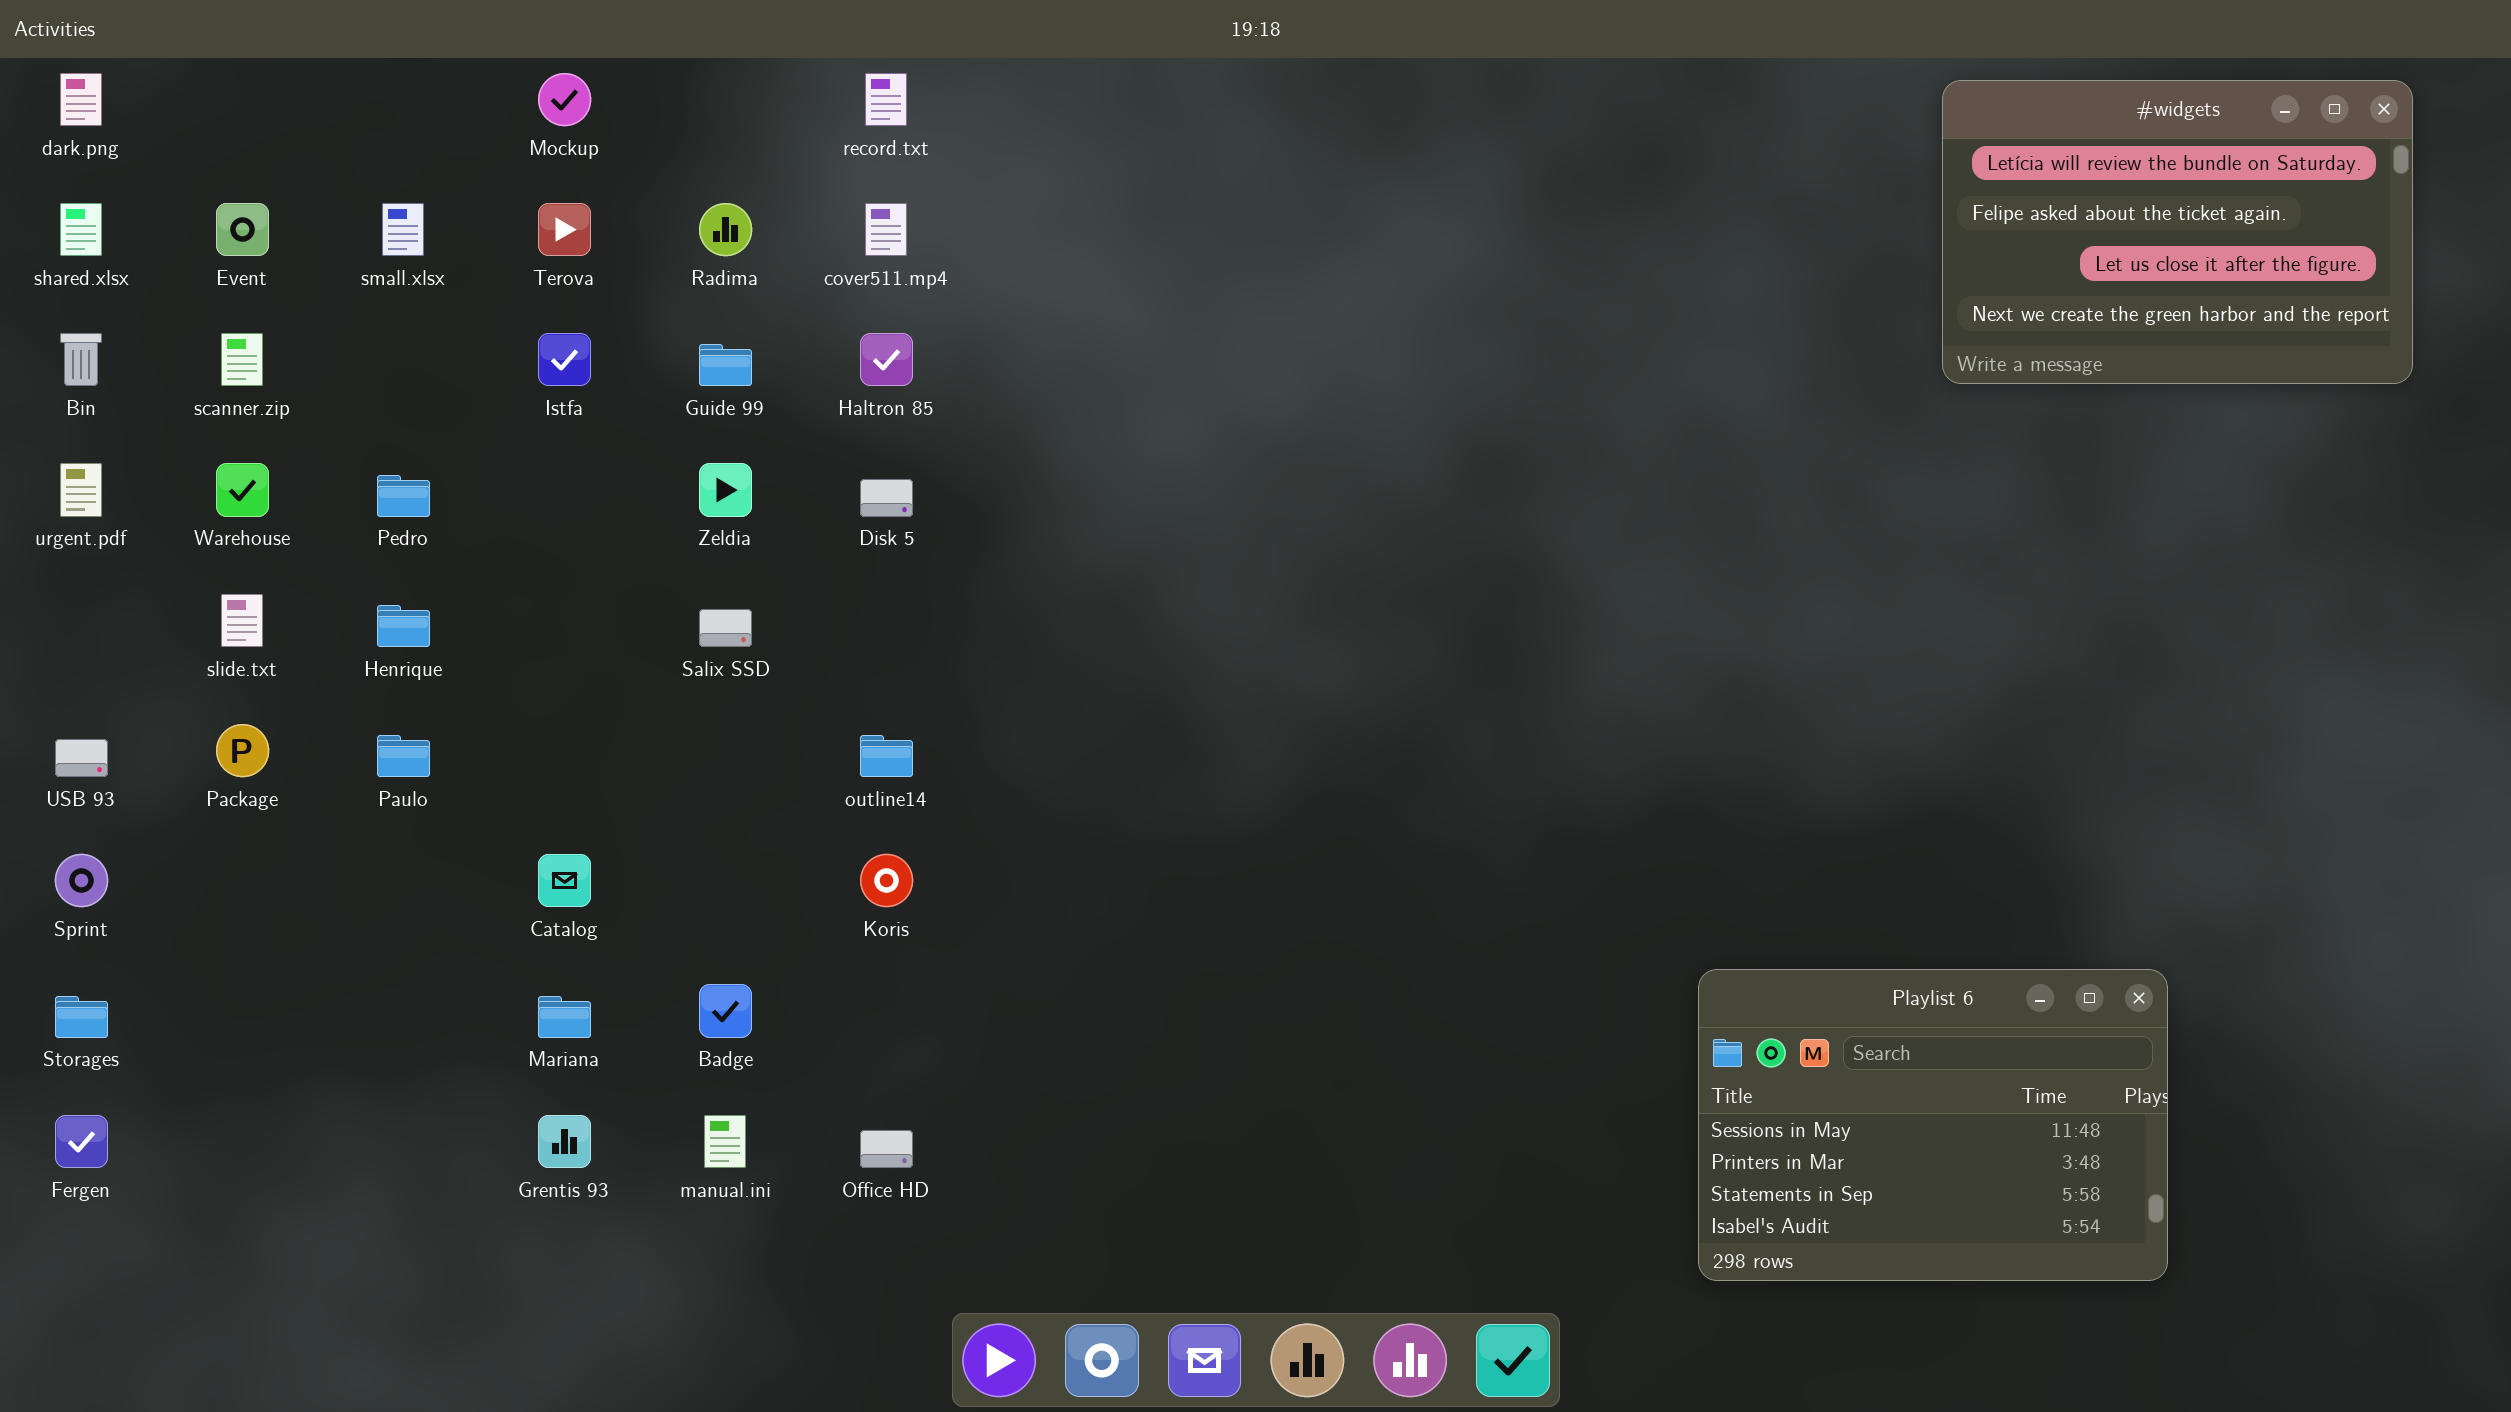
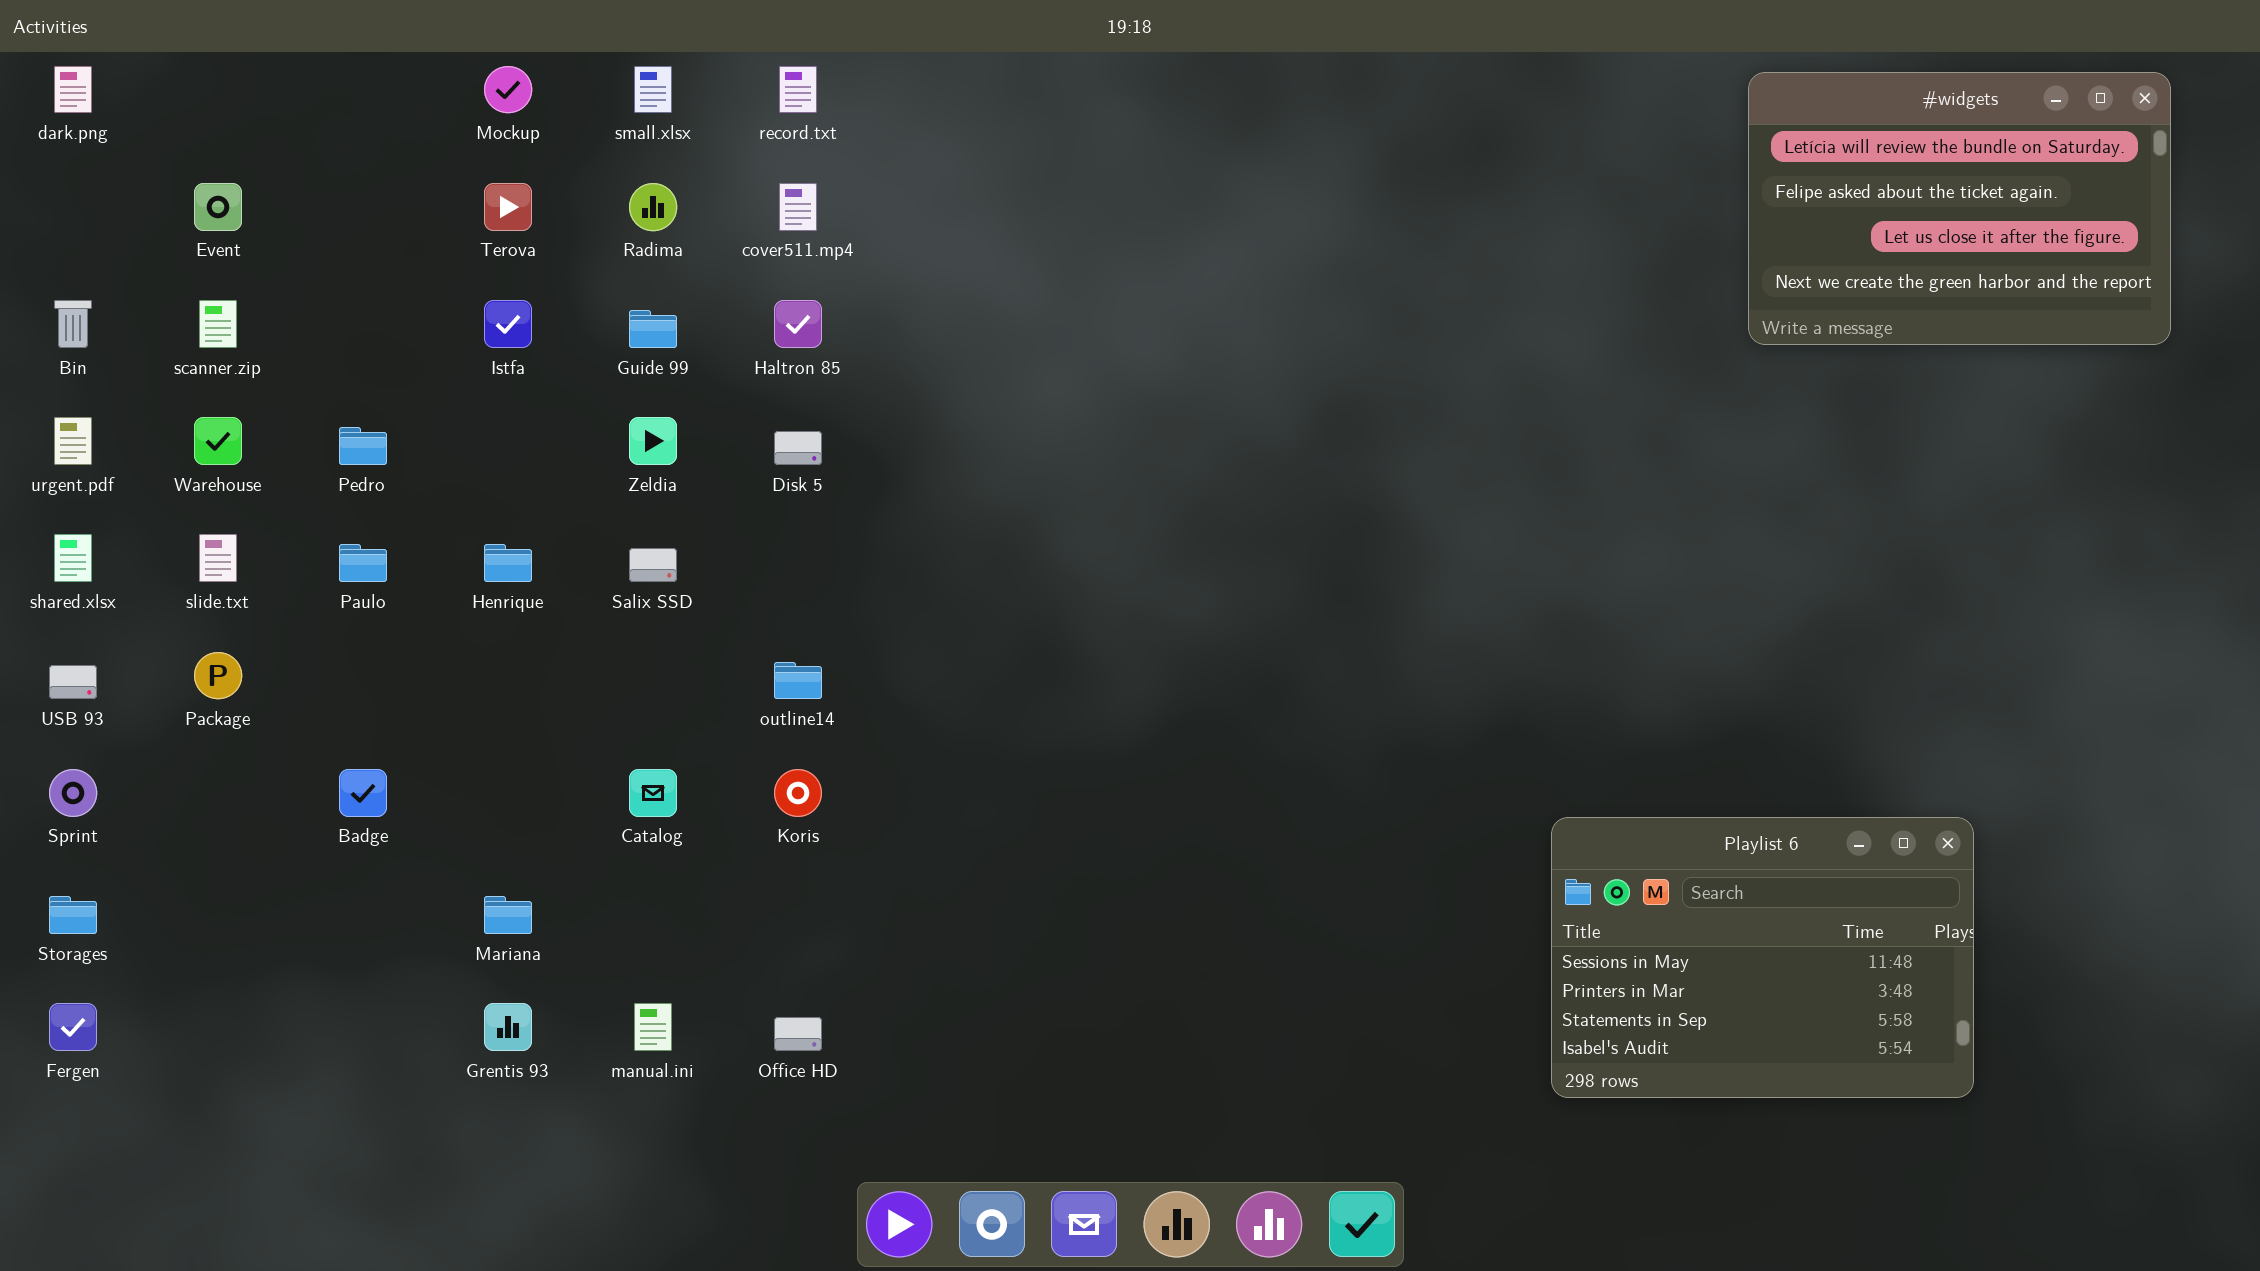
shared.xlsx: [60,203,102,256] -> [54,534,92,582], moved
small.xlsx: [382,203,424,256] -> [634,66,672,113], moved
Henrique: [377,605,430,647] -> [484,544,532,582], moved
Paulo: [377,735,430,777] -> [339,544,387,582], moved
Catalog: [538,854,591,907] -> [629,769,677,817], moved
Playlist 6: [1698,969,2168,1281] -> [1551,817,1974,1098], moved
Badge: [699,984,752,1038] -> [339,769,387,817], moved

